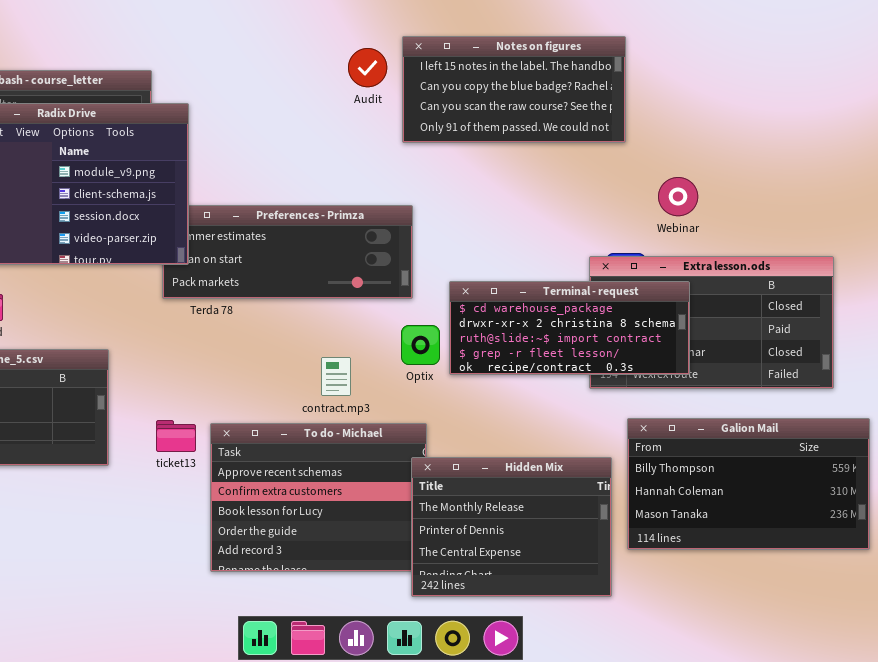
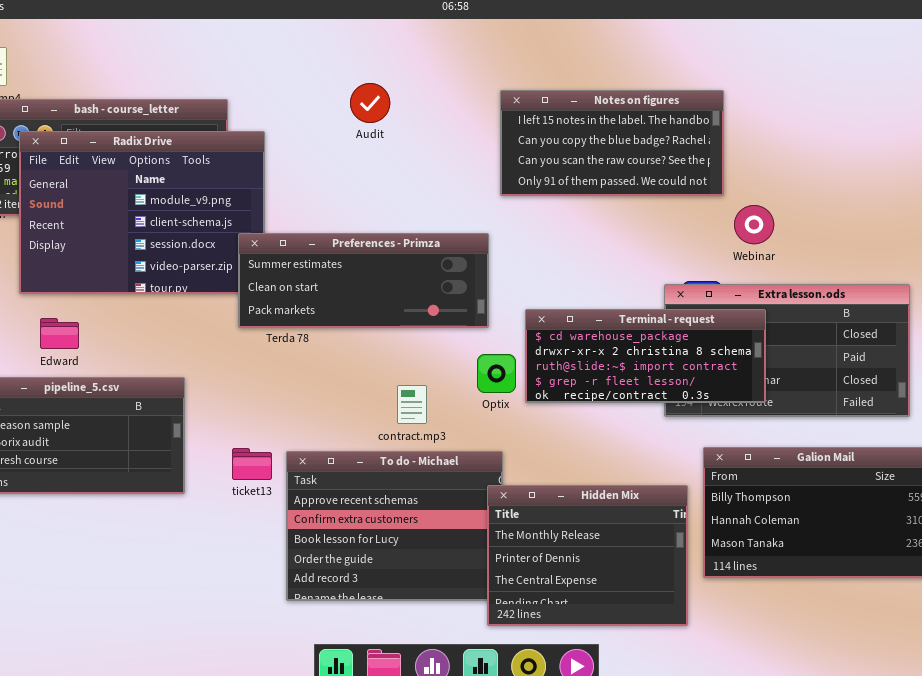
Notes on figures: [402,36,626,143] -> [500,90,724,196], moved
Audit: [348,48,387,87] -> [350,83,390,123], moved
Preferences - Primza: [162,205,413,299] -> [238,233,489,328], raised

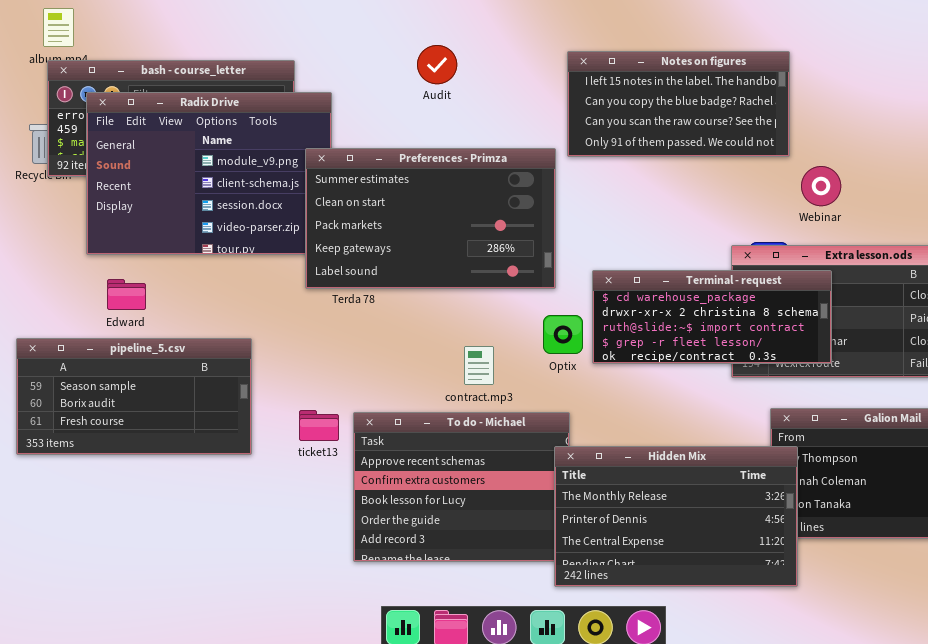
Preferences - Primza: [238,233,489,328] -> [305,148,556,289], resized
Hidden Mix: [487,485,688,626] -> [554,446,798,587], resized

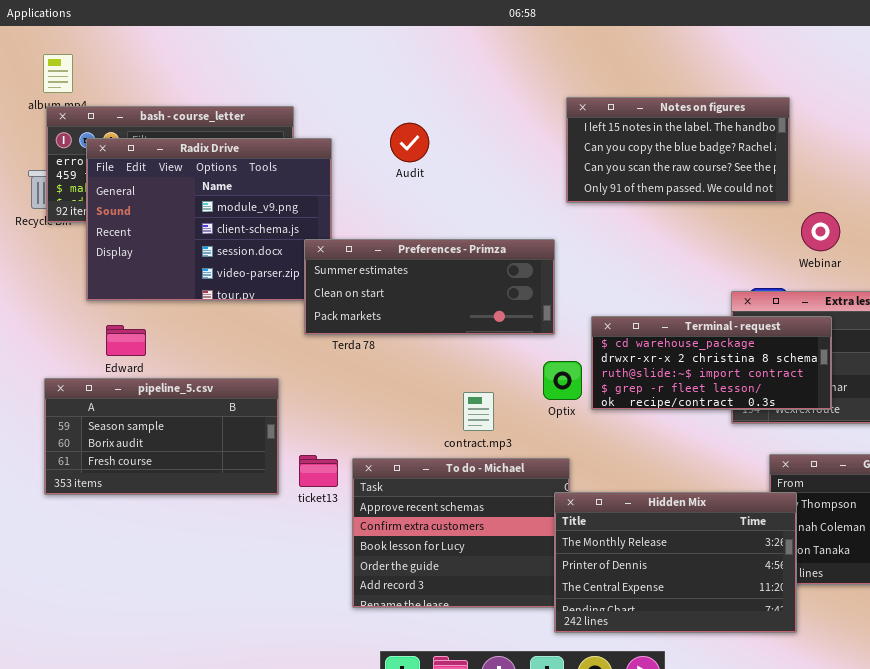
Audit: [417,45,457,84] -> [390,123,429,162], moved
Preferences - Primza: [305,148,556,289] -> [304,239,555,335], resized
pipeline_5.csv: [16,338,252,455] -> [44,378,279,495], moved

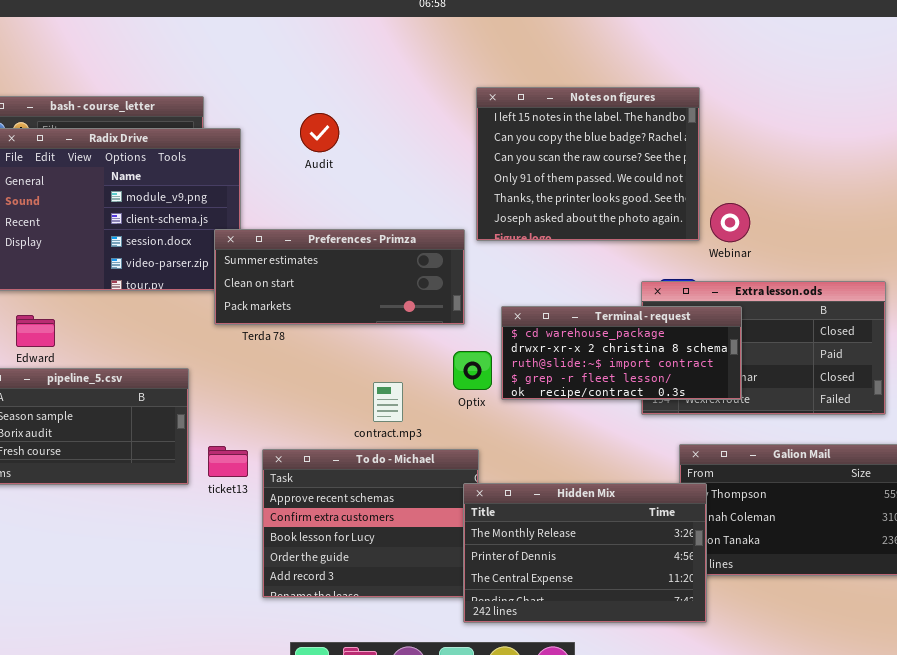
Notes on figures: [566,97,790,203] -> [476,87,700,241], resized

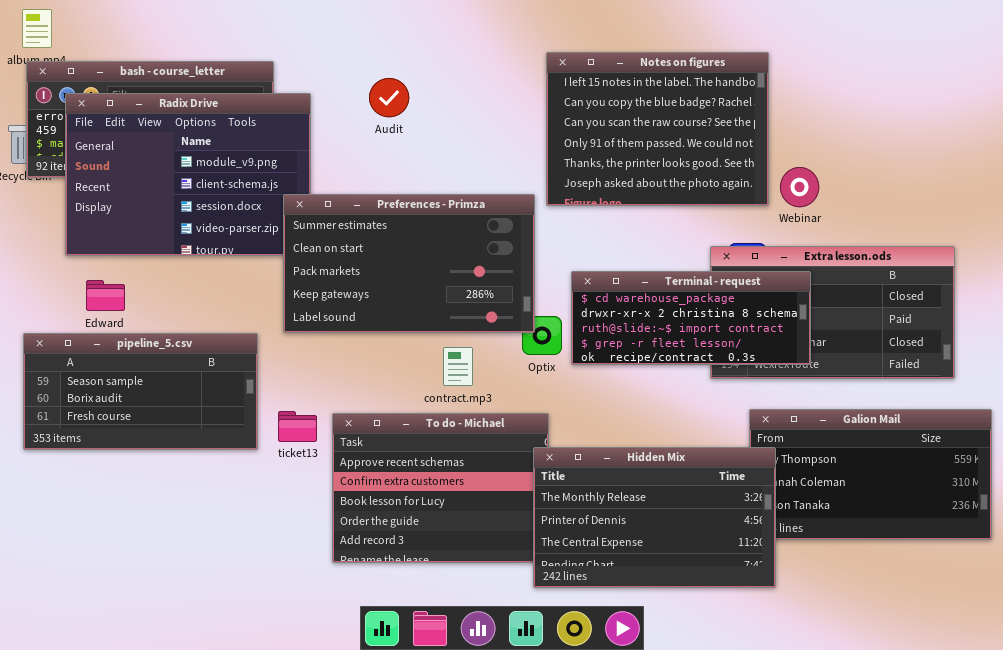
Preferences - Primza: [214,229,465,325] -> [283,194,535,333], resized

